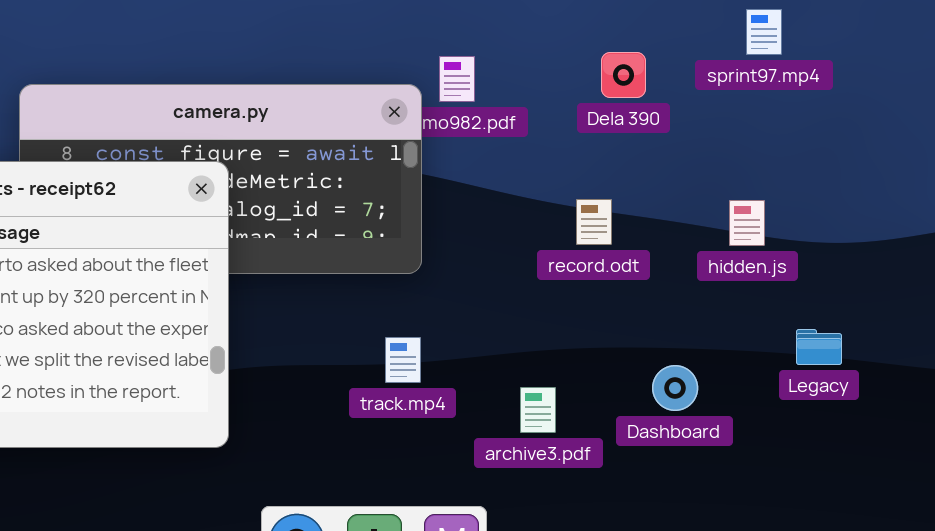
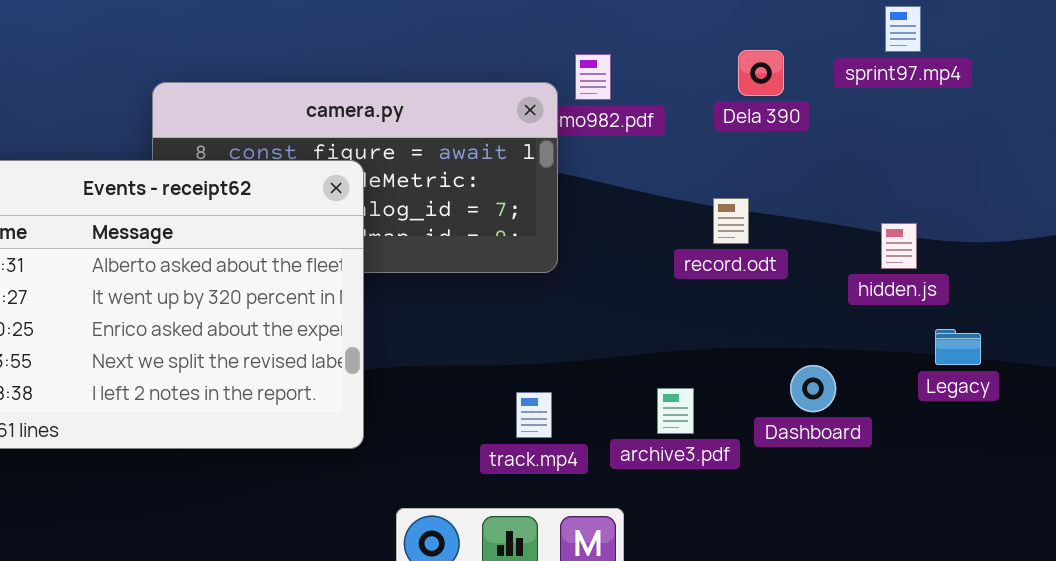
hidden.js: [729,200,765,246] -> [881,223,917,269], moved
track.mp4: [385,337,421,383] -> [516,392,552,438], moved

